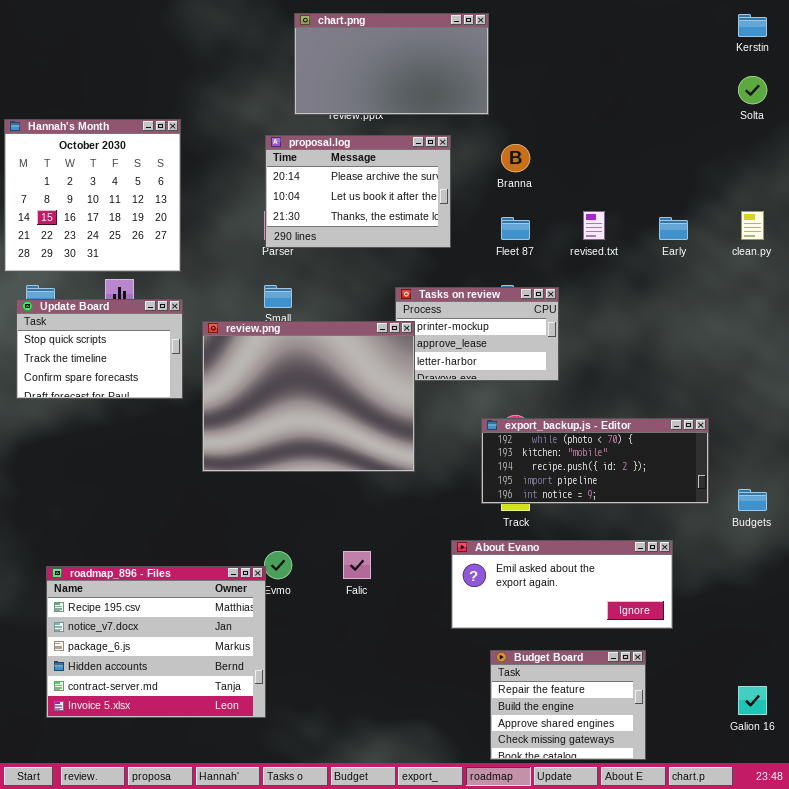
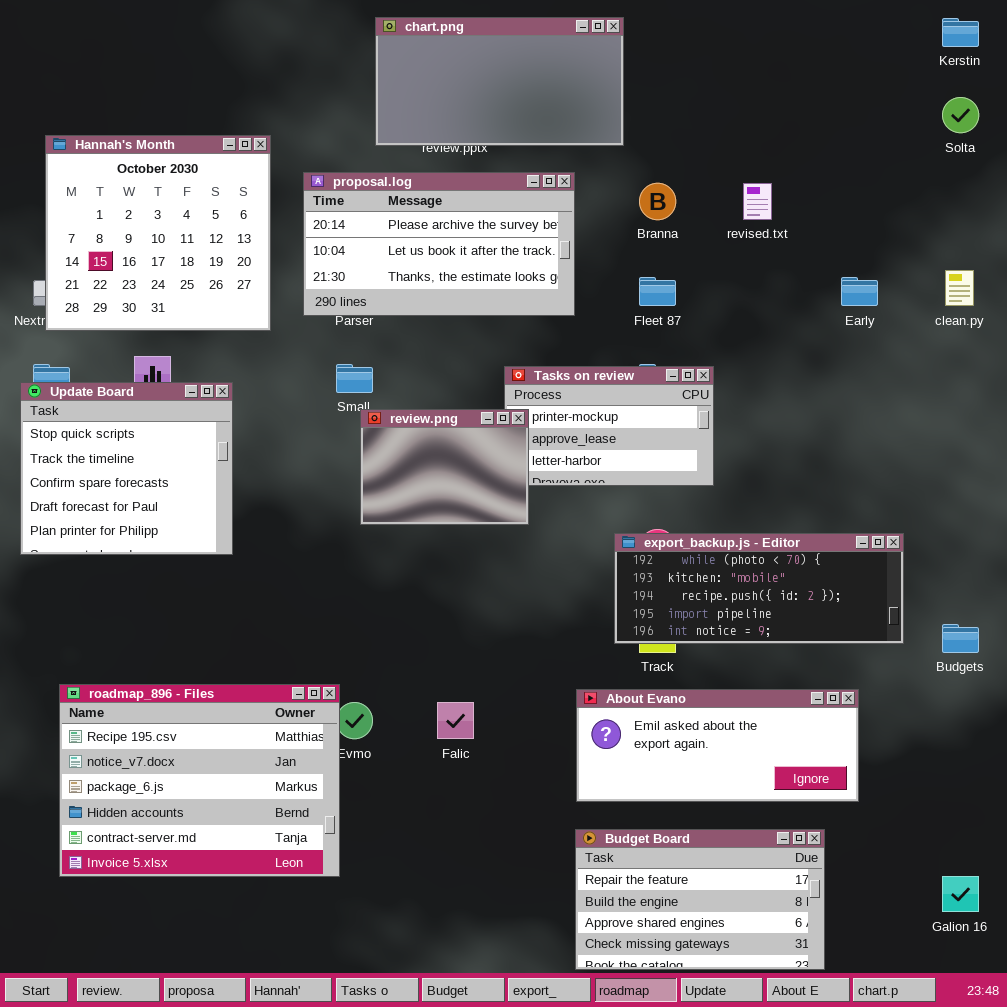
Hannah's Month: [4,119,181,272] -> [45,135,271,331], moved
proposal.log: [265,135,451,248] -> [303,172,575,316], resized
revised.txt: [583,211,605,240] -> [743,183,772,220], moved
Update Board: [16,299,183,399] -> [20,382,233,555], resized
review.png: [202,321,415,472] -> [360,409,529,525], resized
roadmap_896 - Files: [46,566,266,718] -> [59,684,340,877], moved
Budget Board: [490,650,646,760] -> [575,829,825,970], resized

